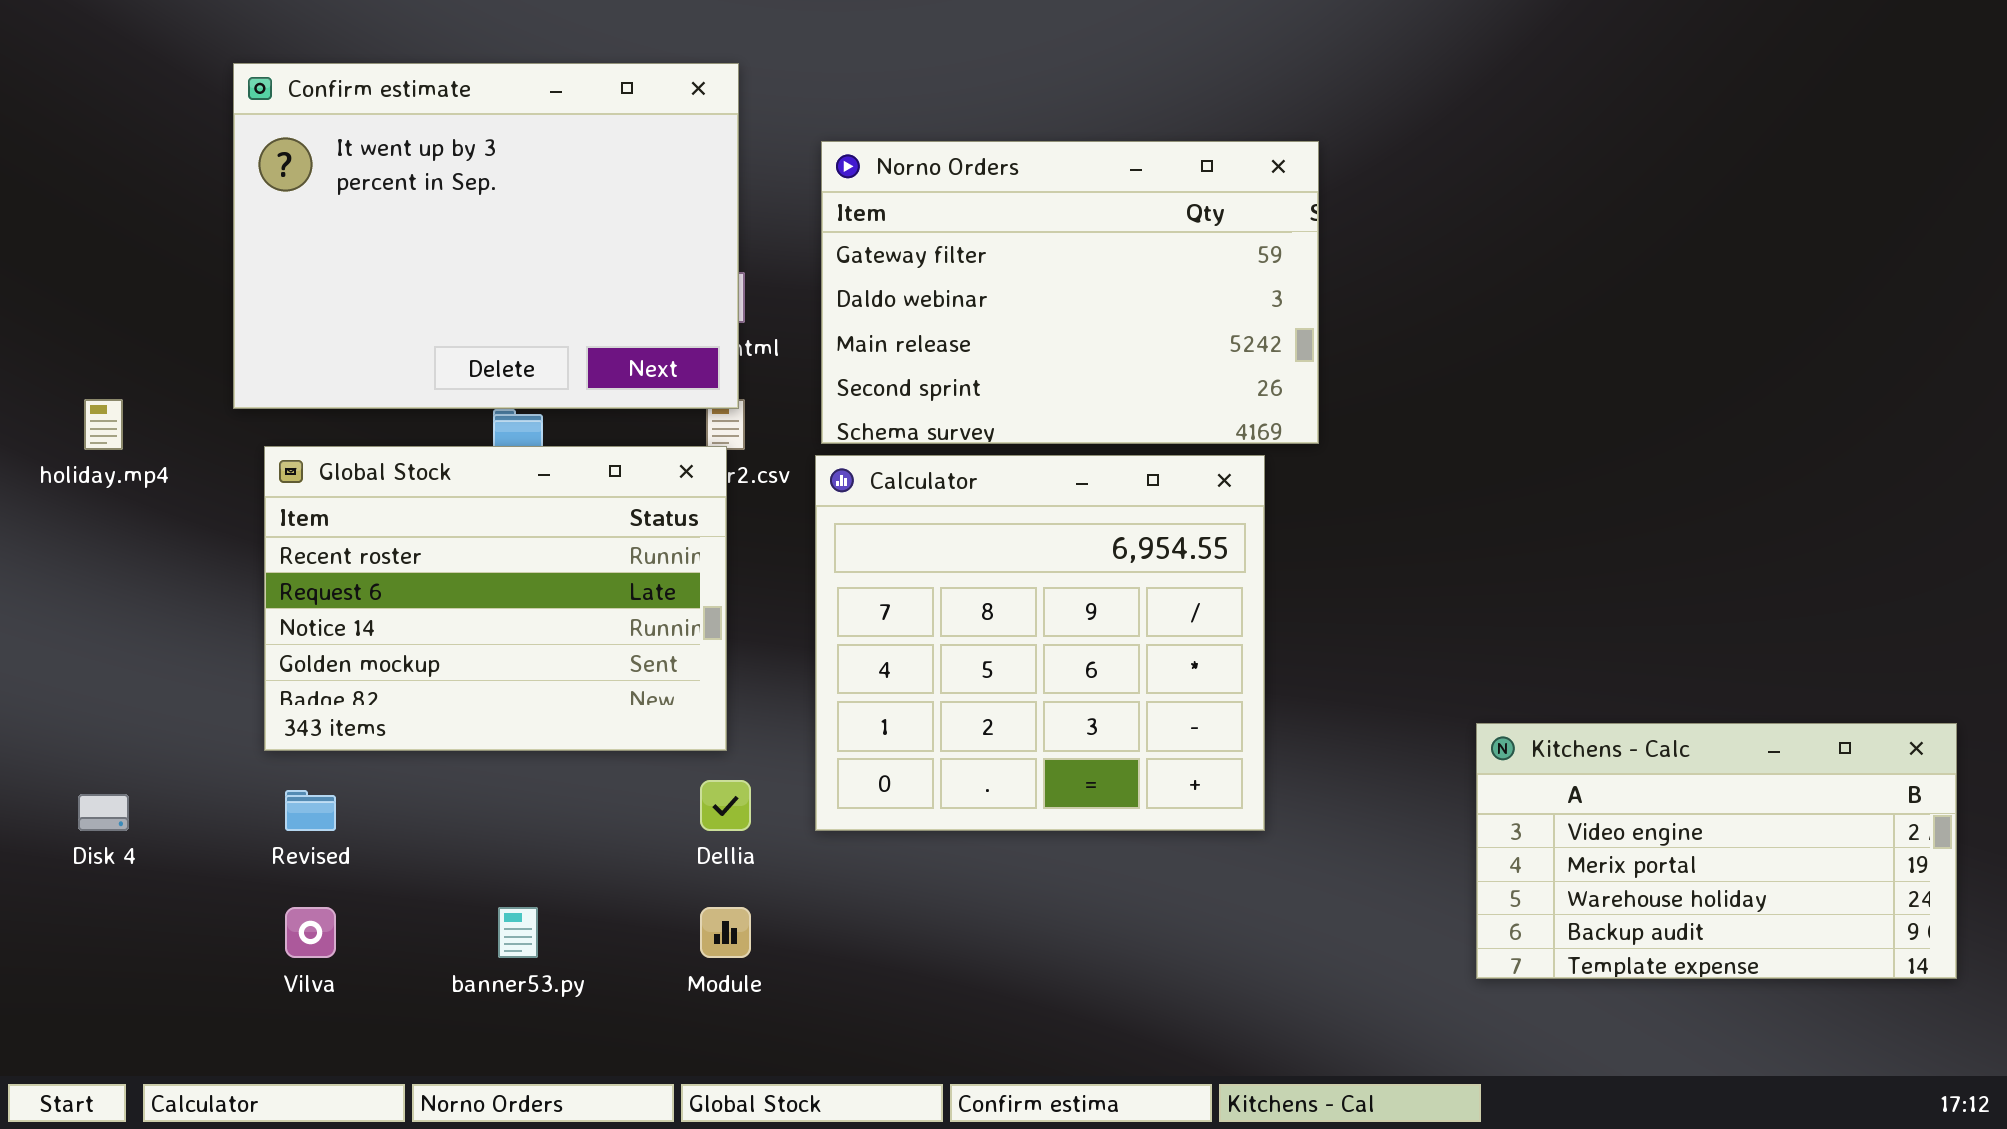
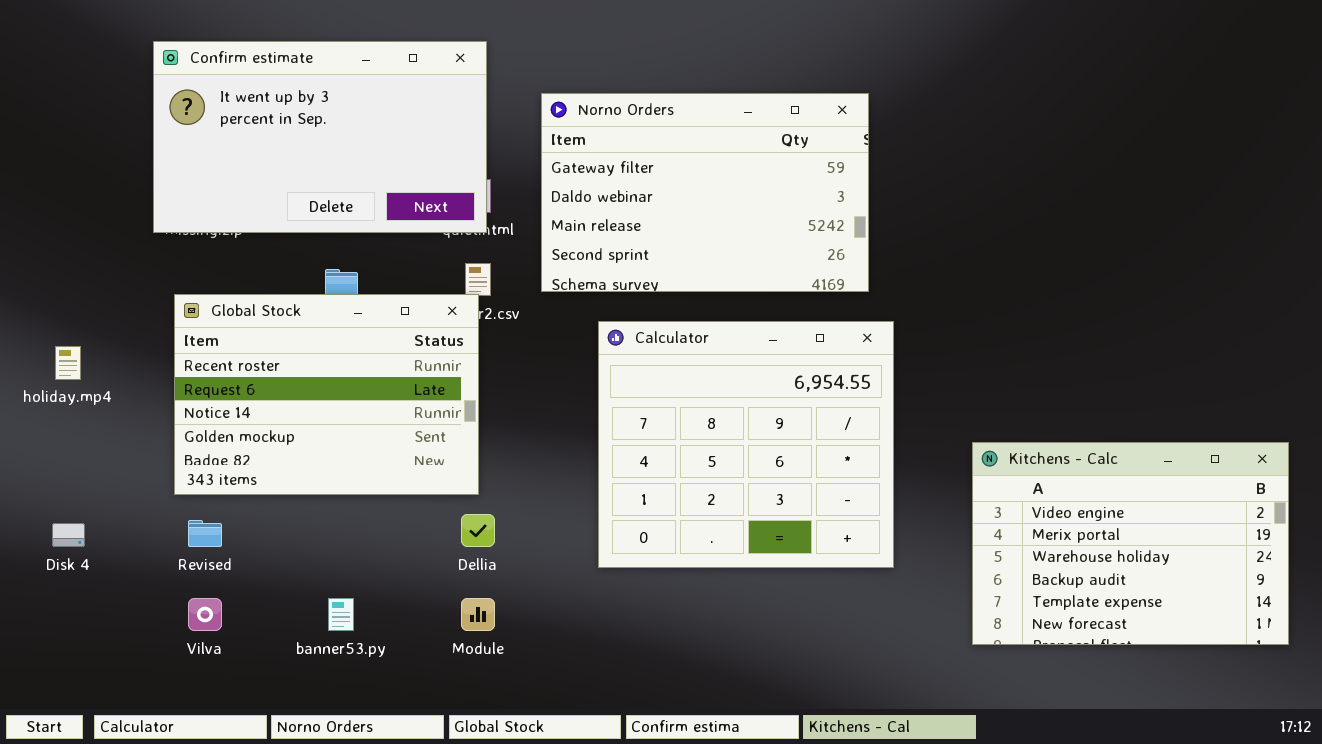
Confirm estimate: [233,63,739,409] -> [153,41,487,233], resized
holiday.mp4: [84,399,123,450] -> [55,346,81,380], moved
Calculator: [815,455,1265,831] -> [598,321,894,568], moved
Kitchens - Calc: [1476,723,1957,979] -> [972,442,1289,645], resized

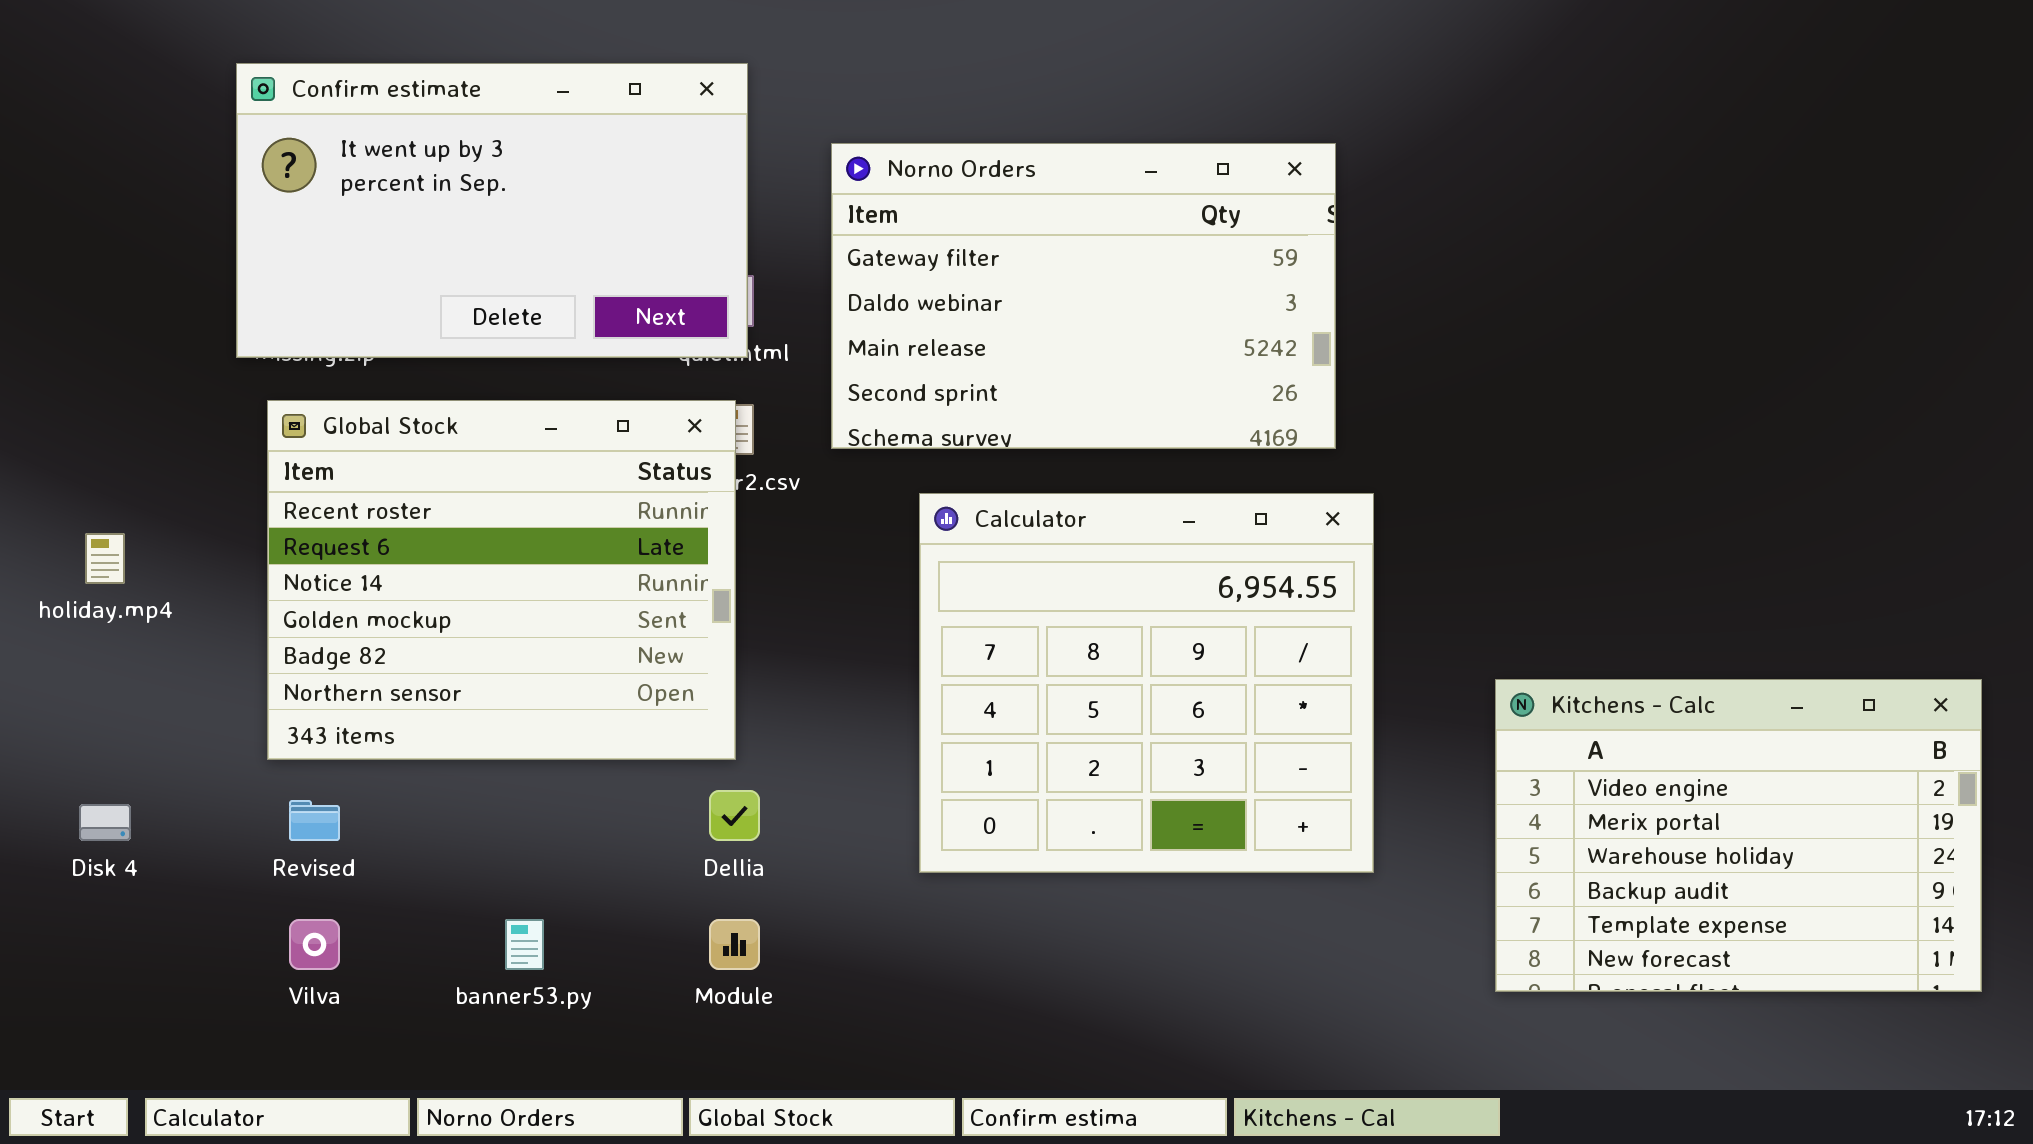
Global Stock: [174,294,479,495] -> [267,400,736,760], resized

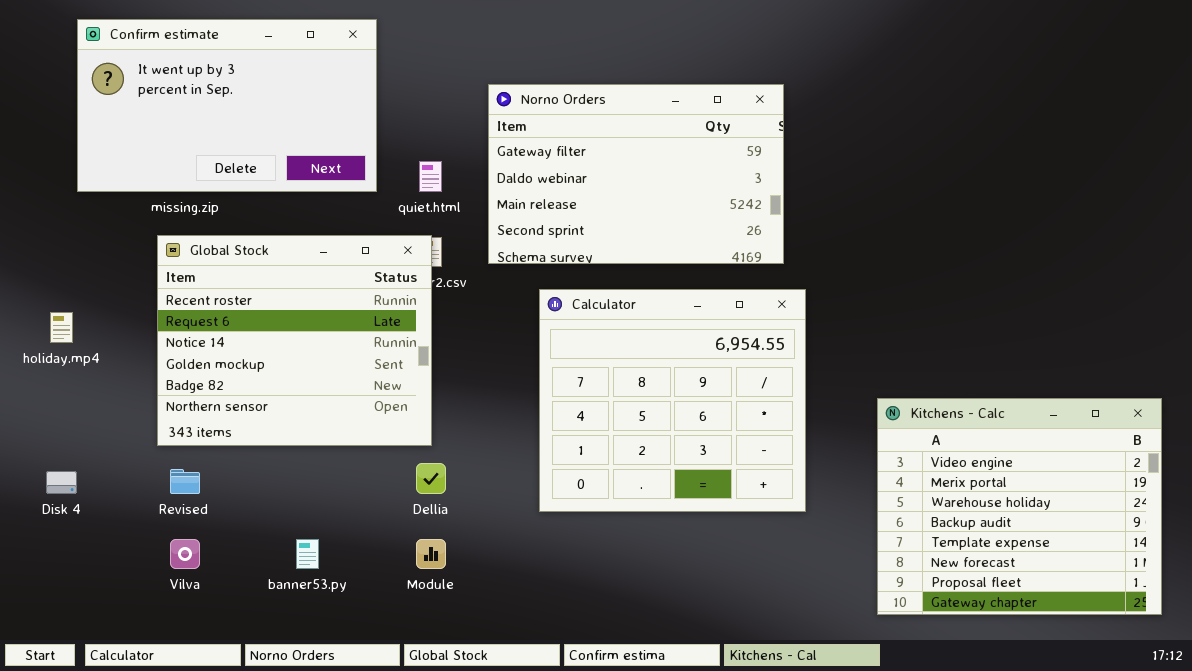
Confirm estimate: [236,63,748,358] -> [77,19,377,192], moved
Kitchens - Calc: [1495,679,1982,992] -> [877,398,1162,615], resized

